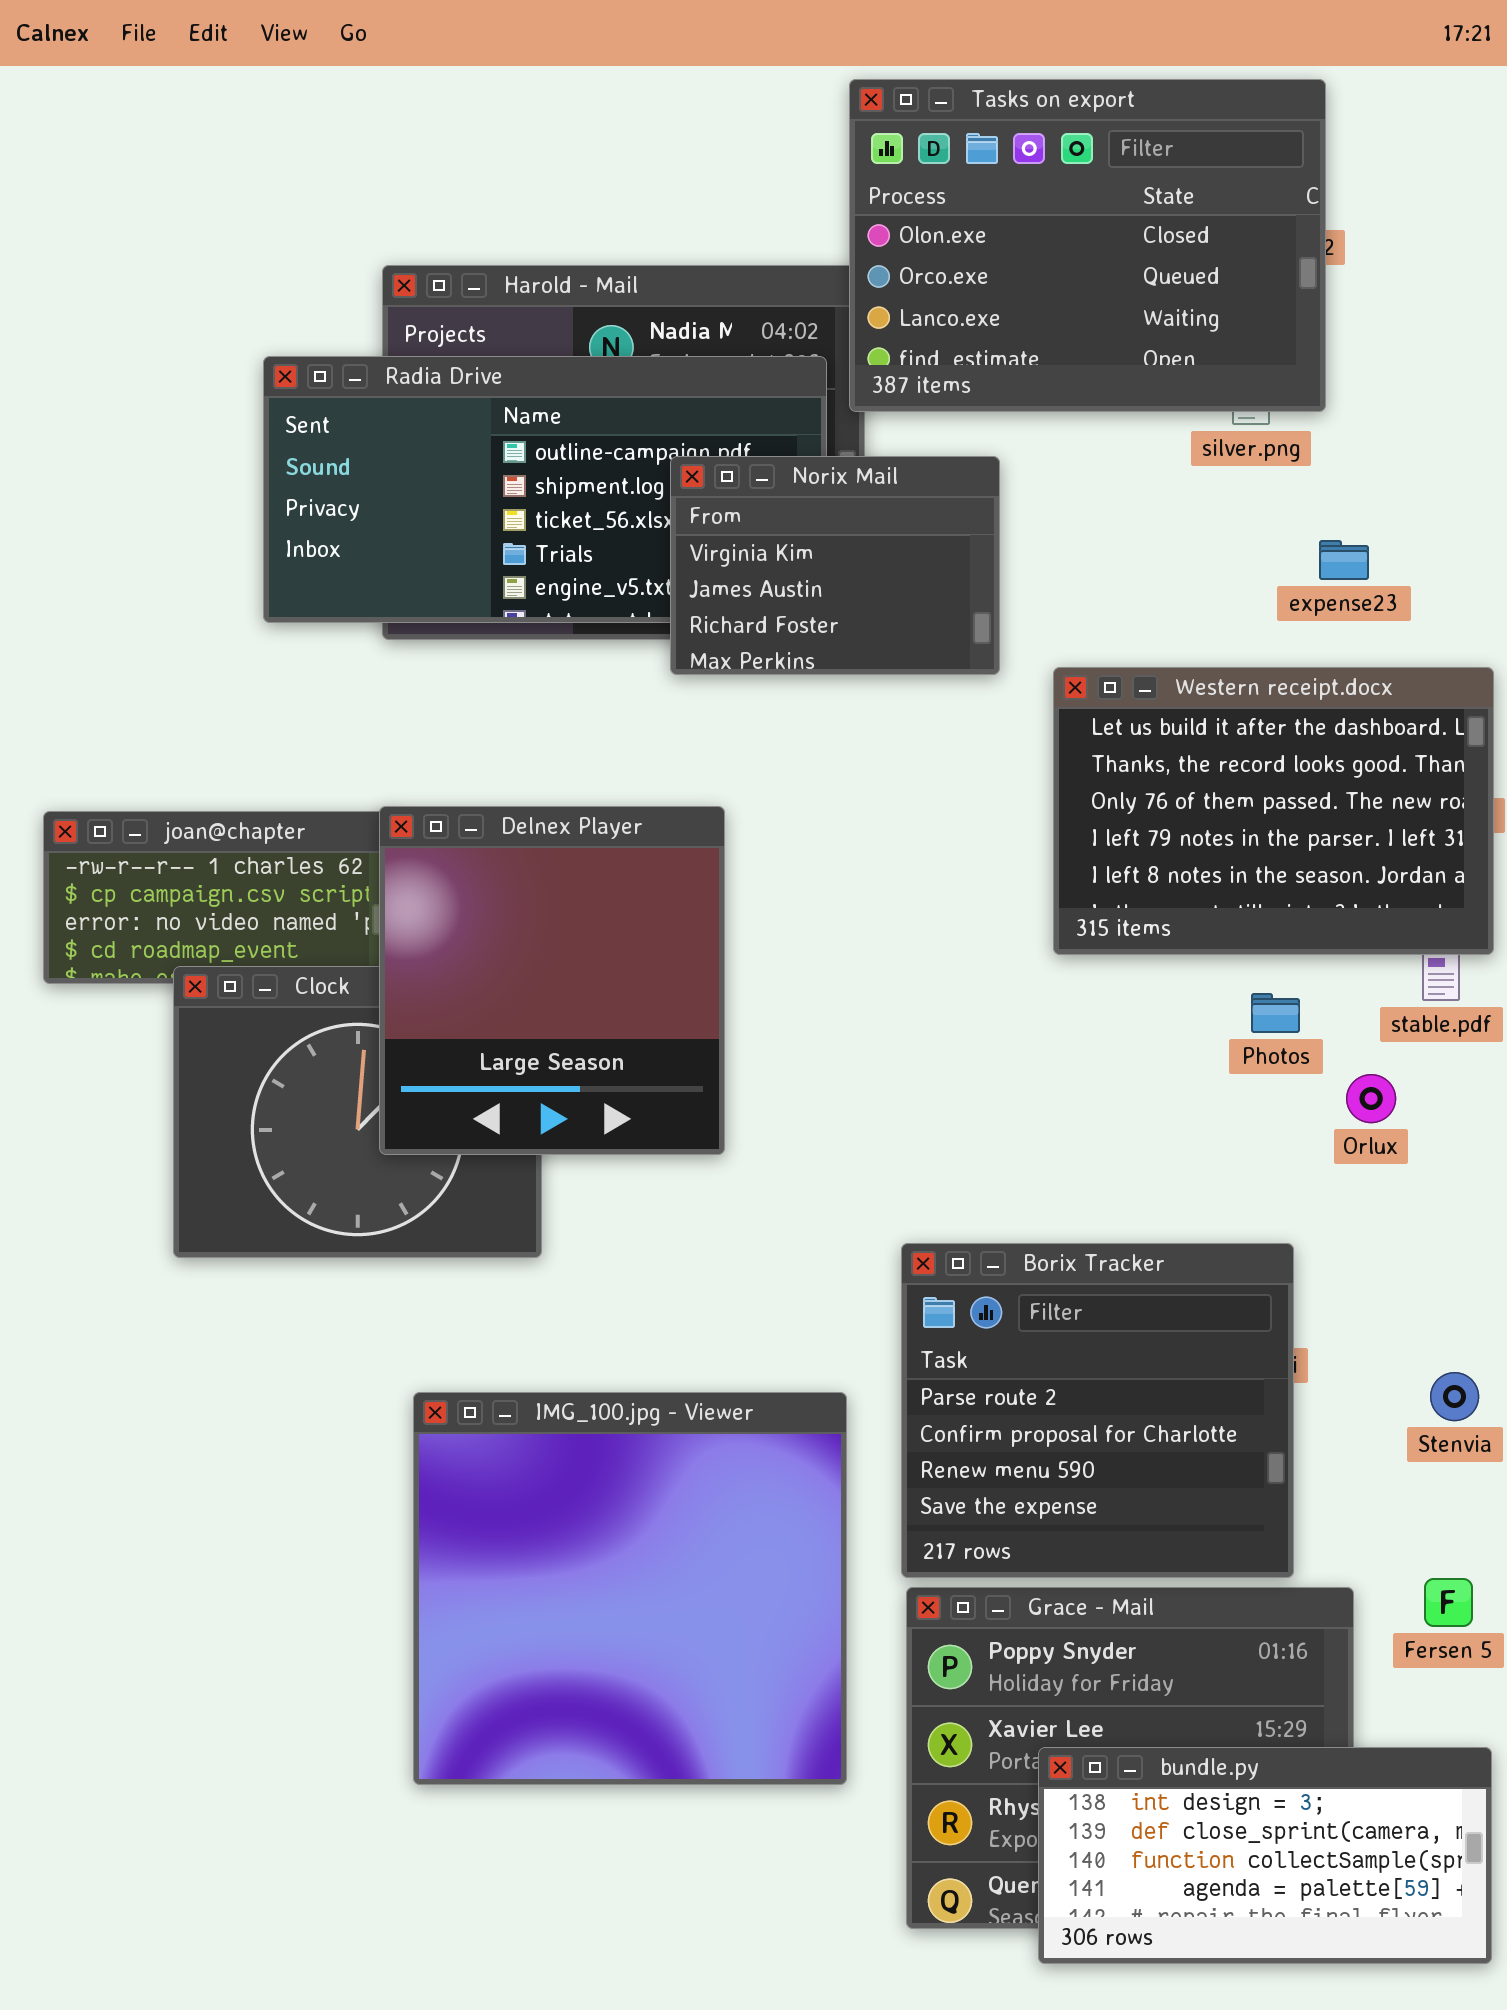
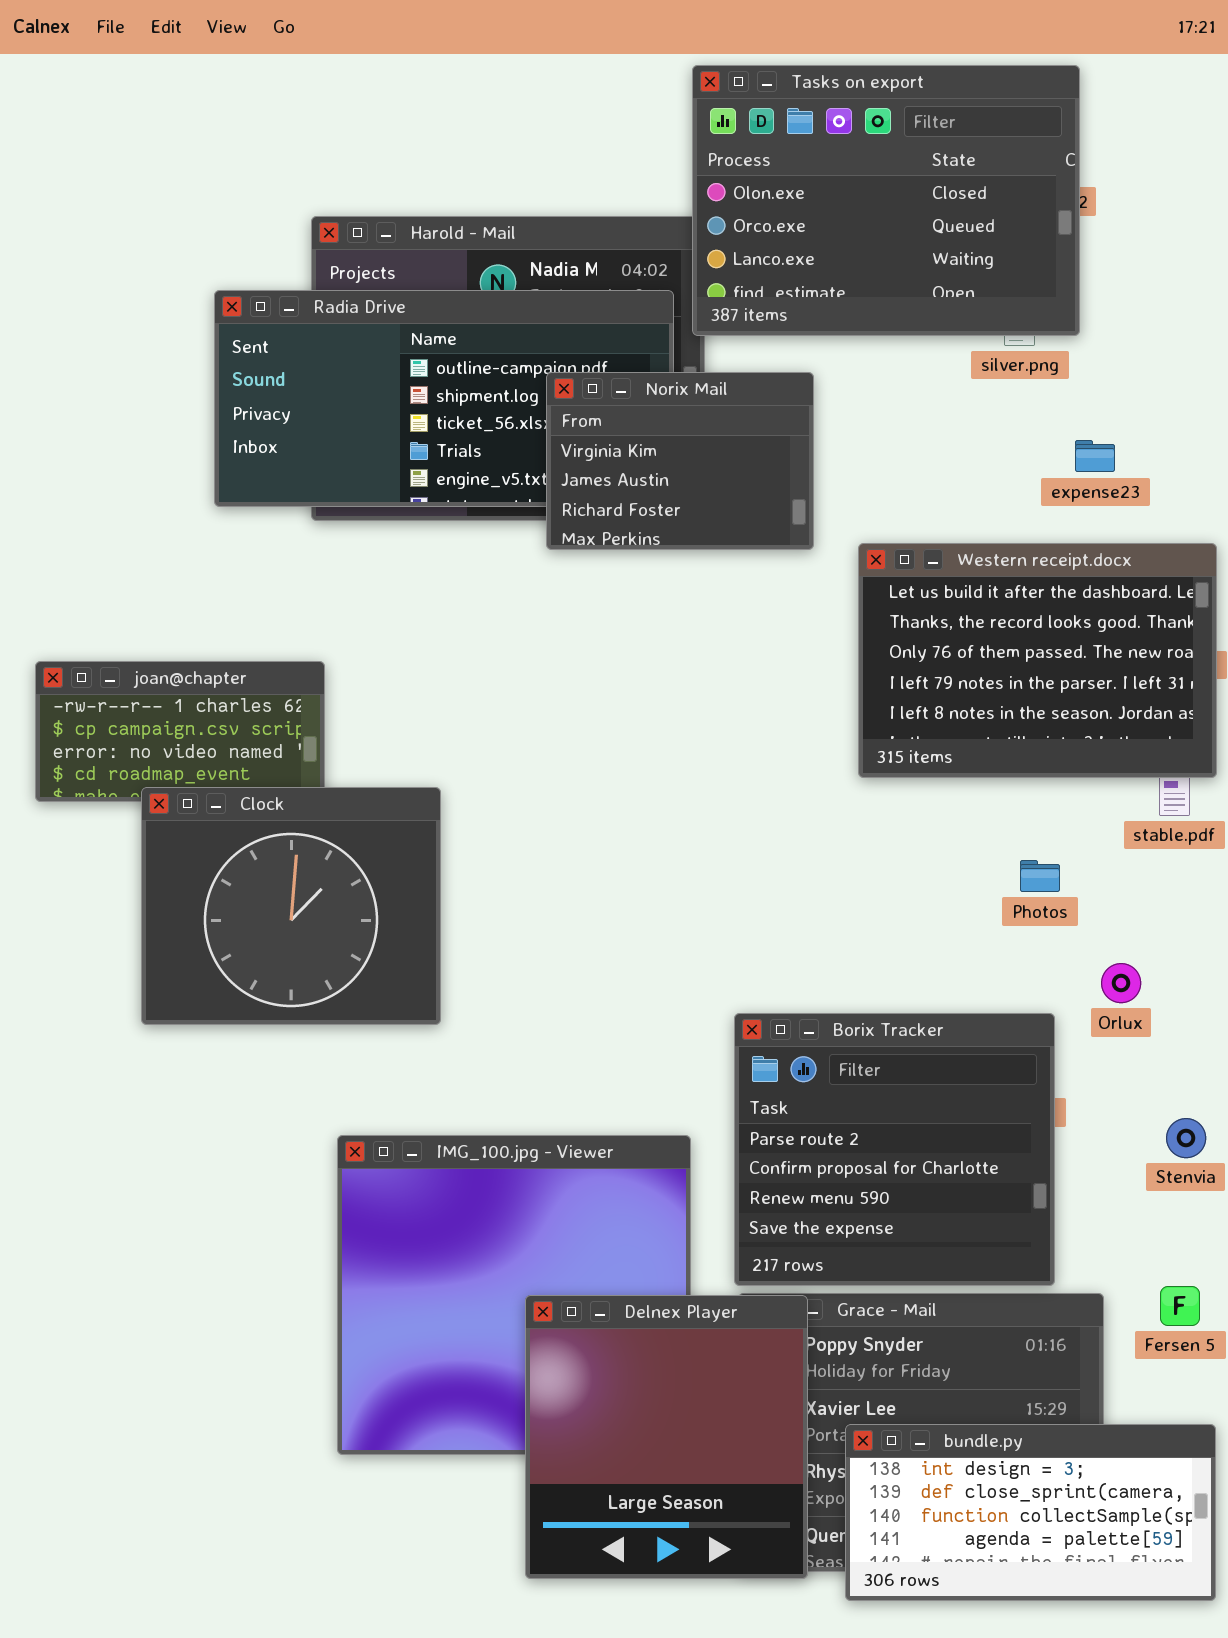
Delnex Player: [379,806,725,1155] -> [525,1295,808,1579], moved
Photos: [1251,993,1300,1033] -> [1020,860,1060,892], moved
Orlux: [1346,1074,1396,1123] -> [1101,963,1141,1003], moved

